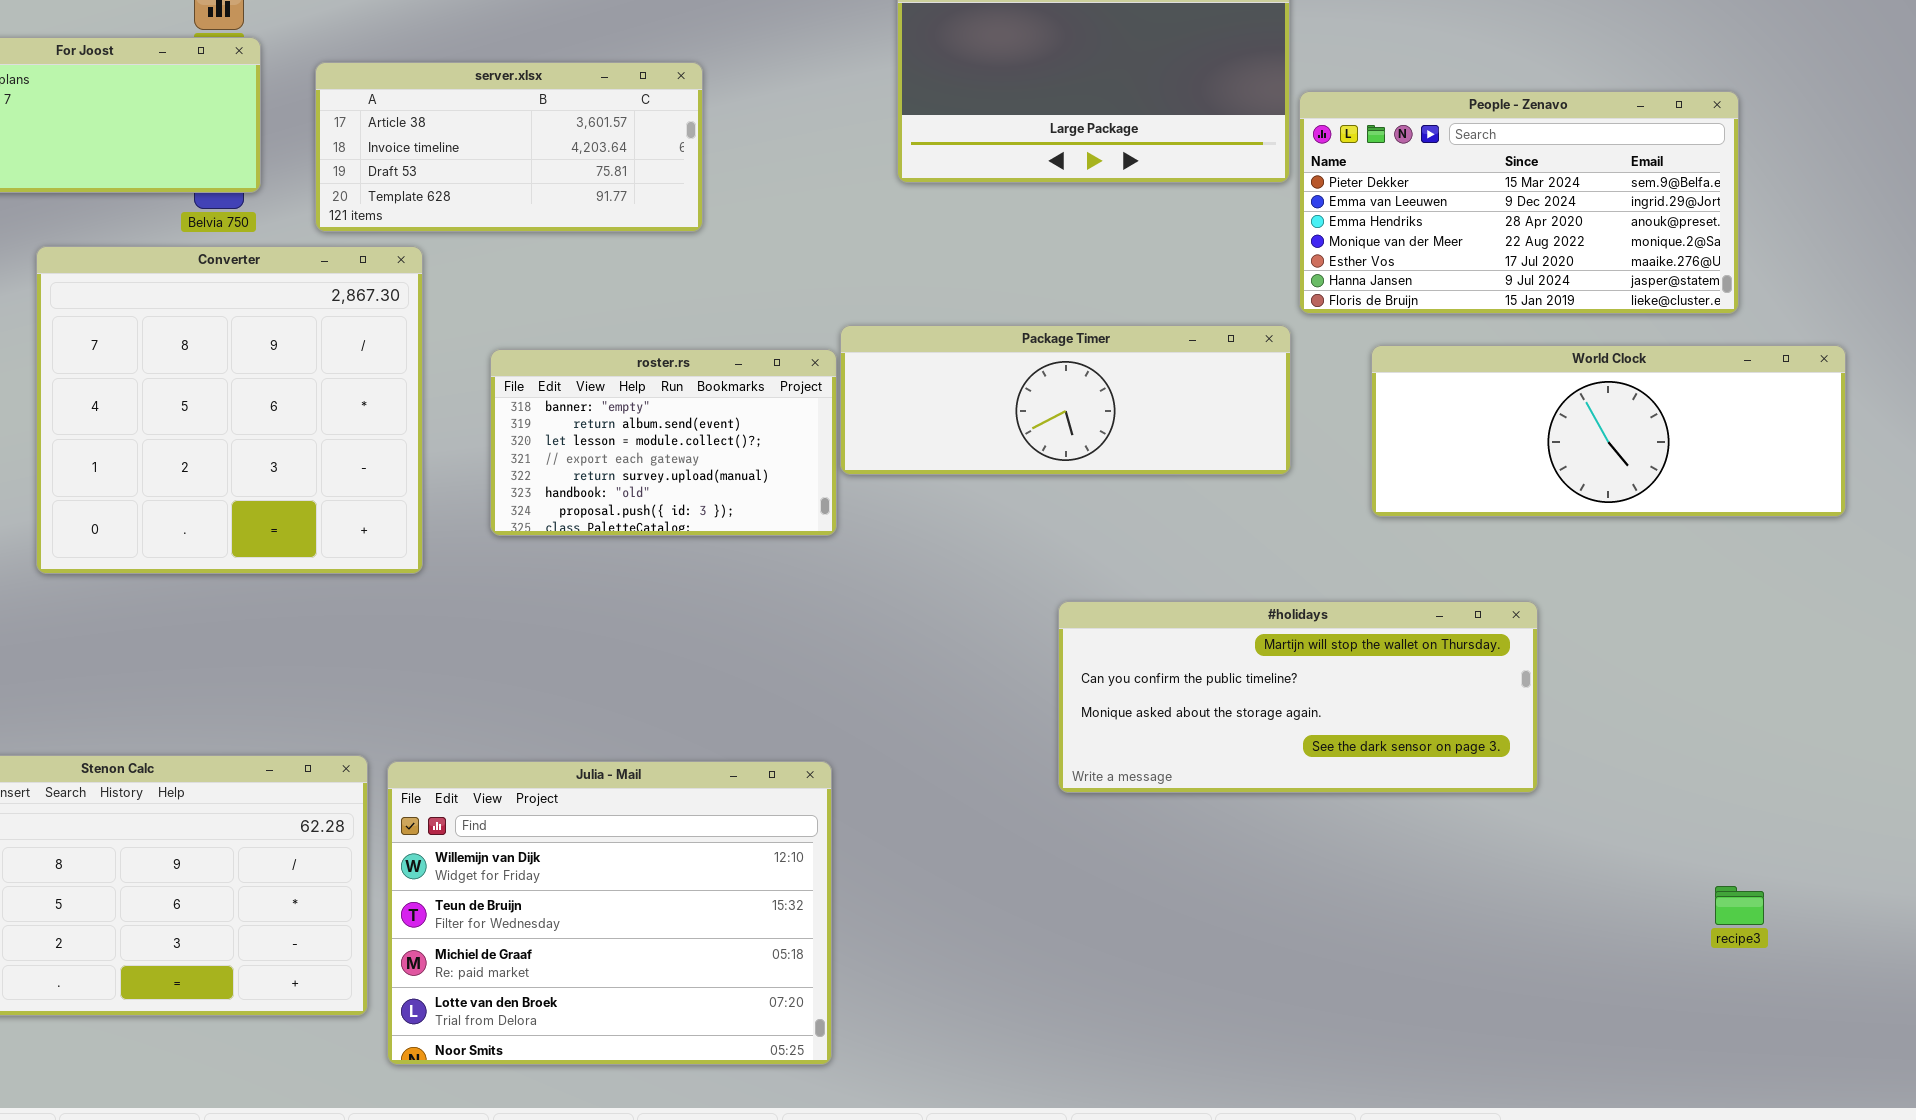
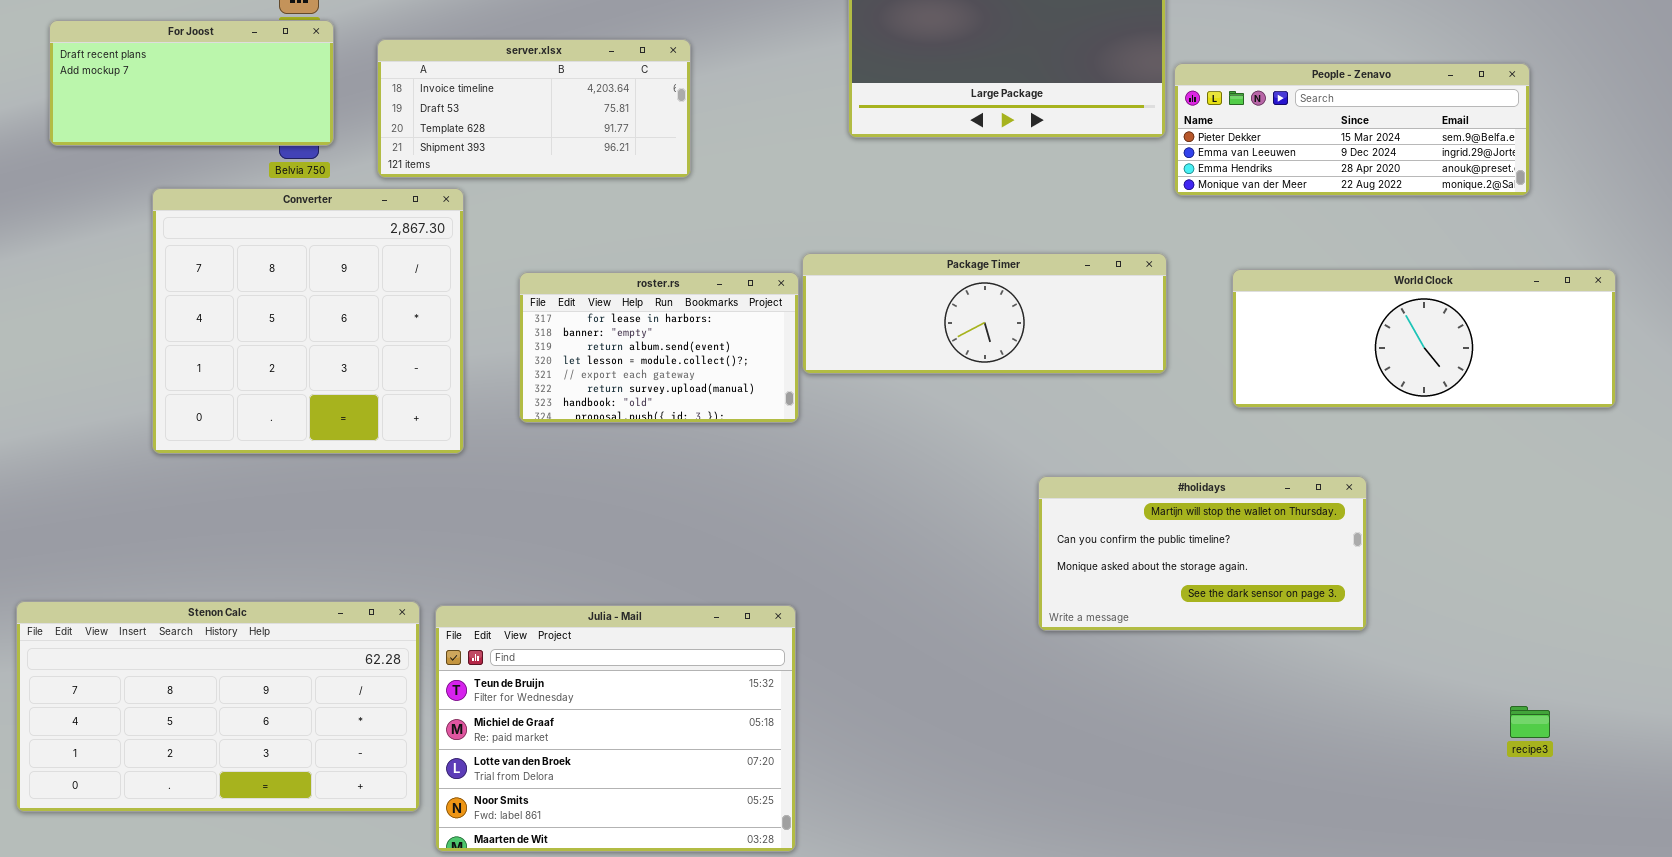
server.xlsx: [315,62,703,232] -> [377,39,691,178], scrolled down 1 row
People - Zenavo: [1299,91,1739,314] -> [1174,63,1530,196], resized
roster.rs: [490,349,837,536] -> [519,272,799,423], scrolled up 1 row
#holidays: [1058,601,1538,793] -> [1038,476,1367,631], resized
Julia - Mail: [387,761,832,1065] -> [435,605,796,852], scrolled down 1 row

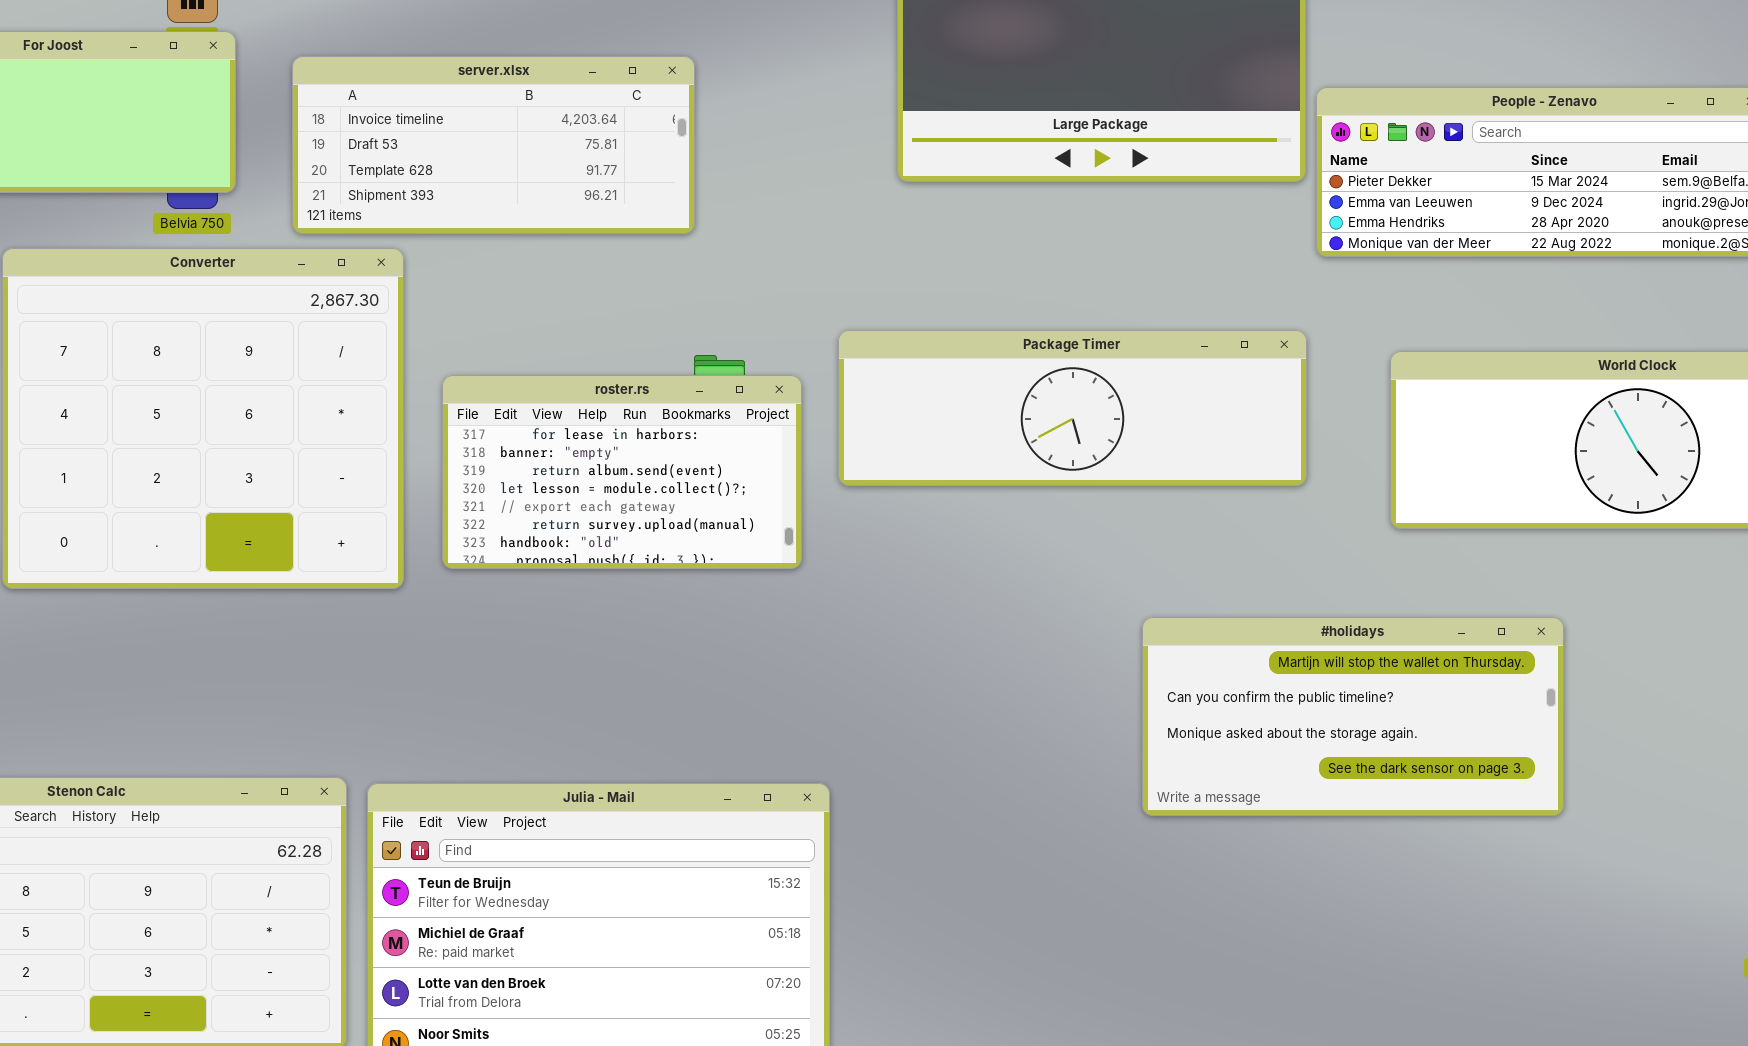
roster.rs: [519,272,799,423] -> [442,375,802,569], moved

